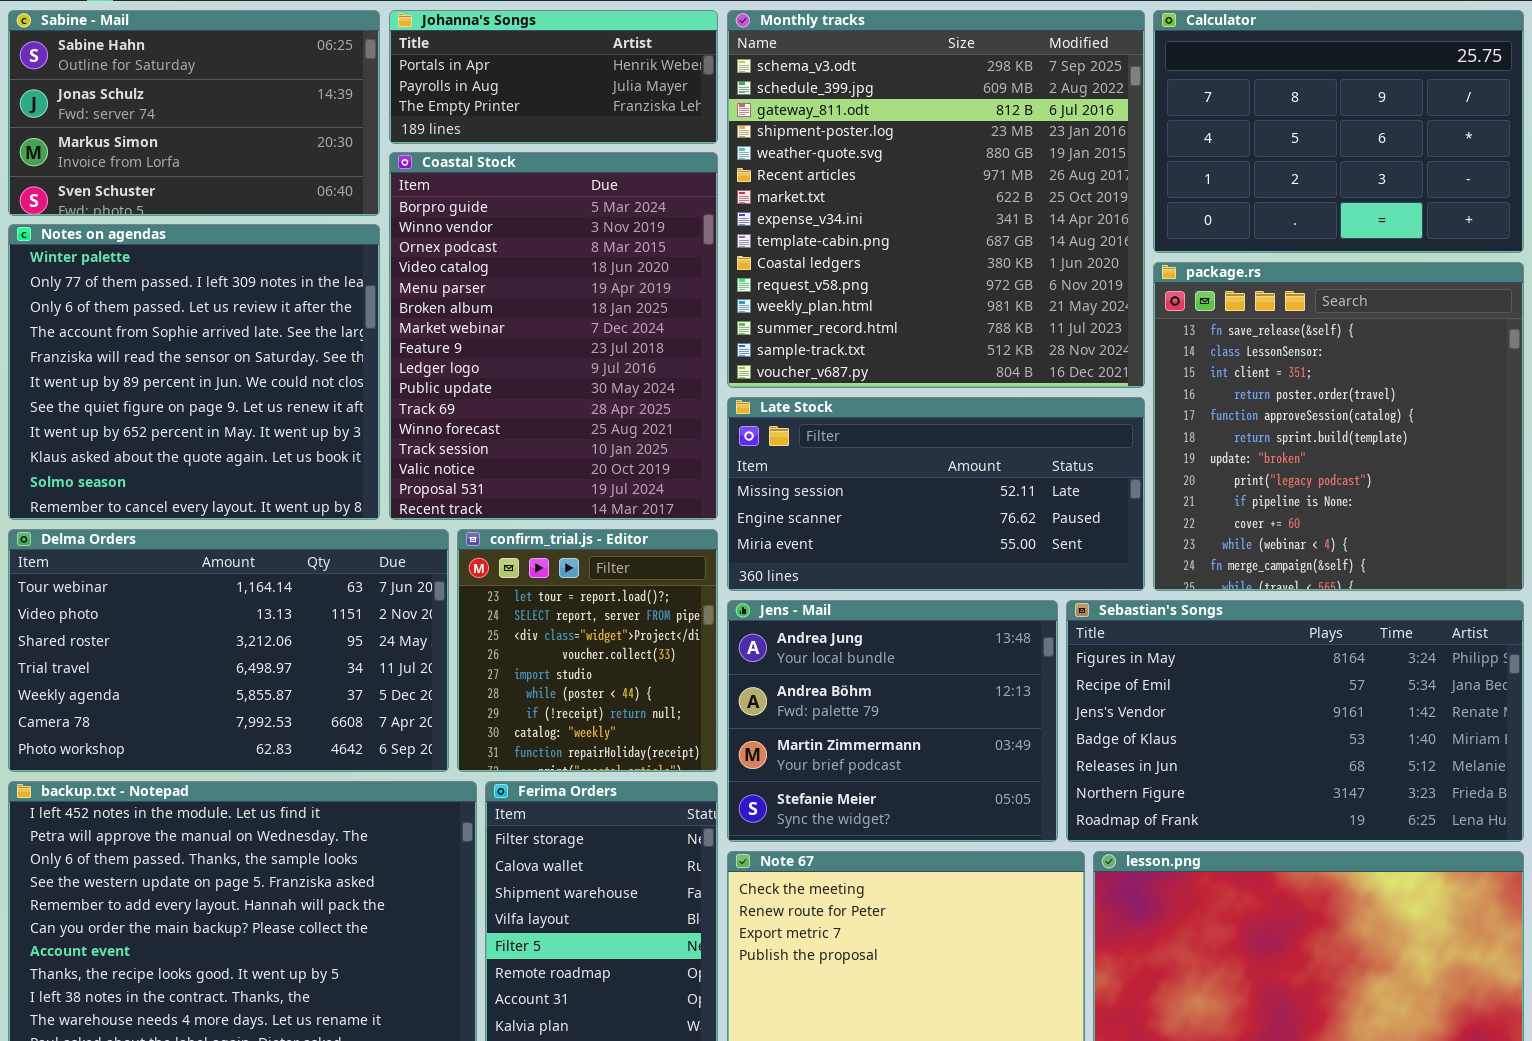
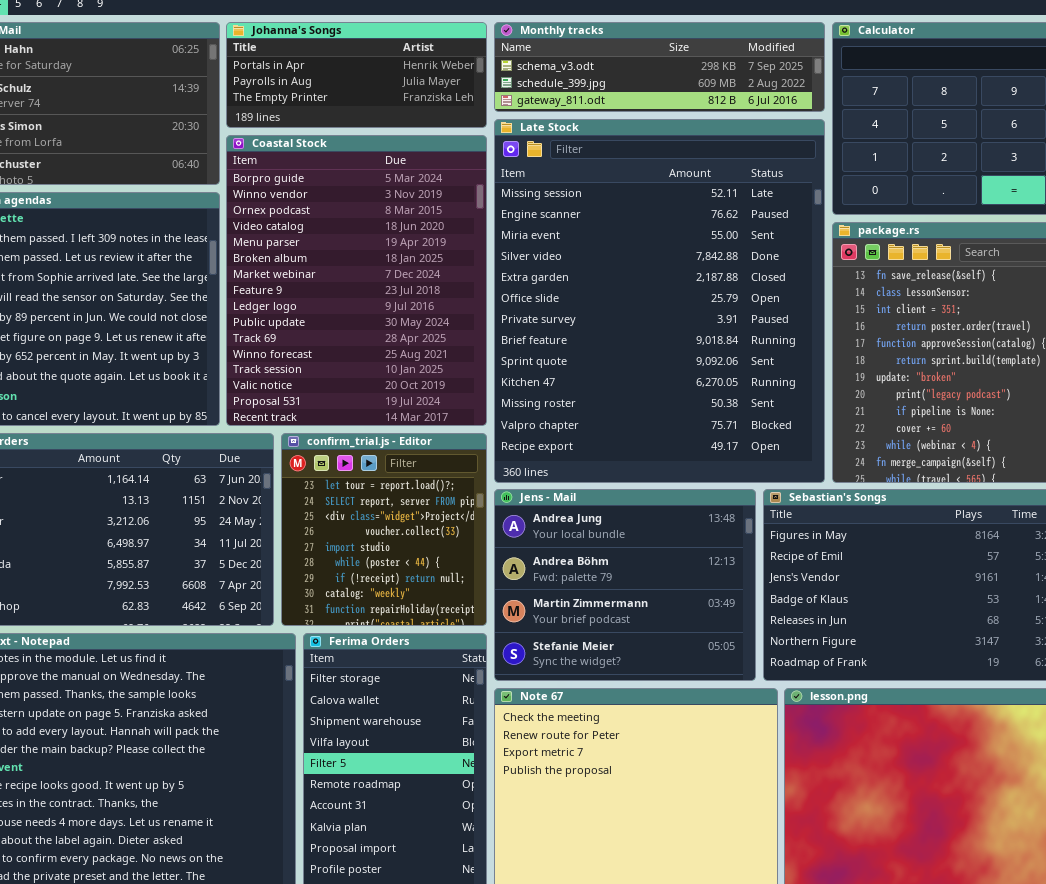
Monthly tracks: [727,10,1145,388] -> [494,22,825,112], resized
Late Stock: [727,397,1145,591] -> [494,119,825,483], resized

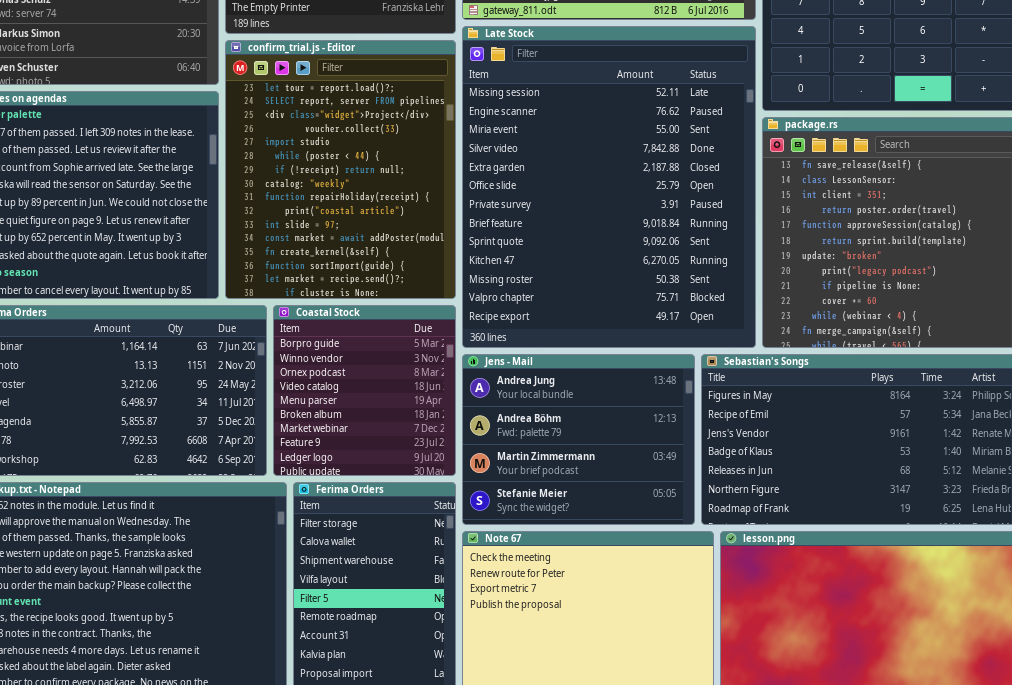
Coastal Stock: [226,135,487,426] -> [273,305,456,476], moved, resized
confirm_trial.js - Editor: [281,433,487,626] -> [225,40,456,299], moved, resized

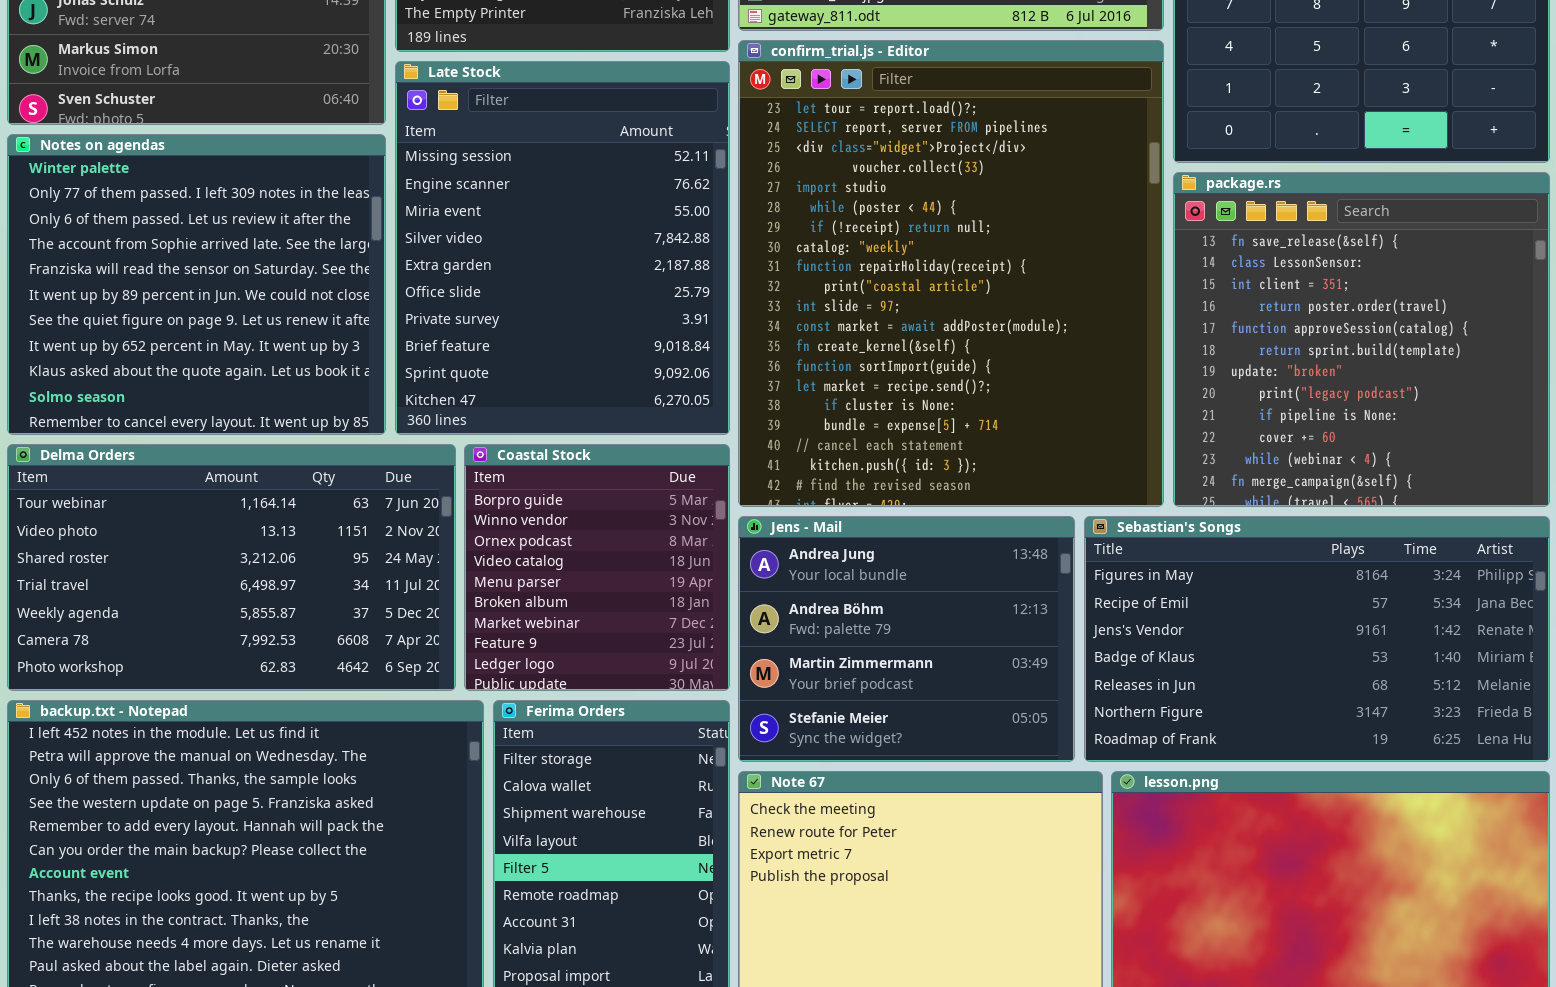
Late Stock: [462,26,756,348] -> [395,61,730,435], moved, resized
confirm_trial.js - Editor: [225,40,456,299] -> [738,40,1164,507], moved, resized

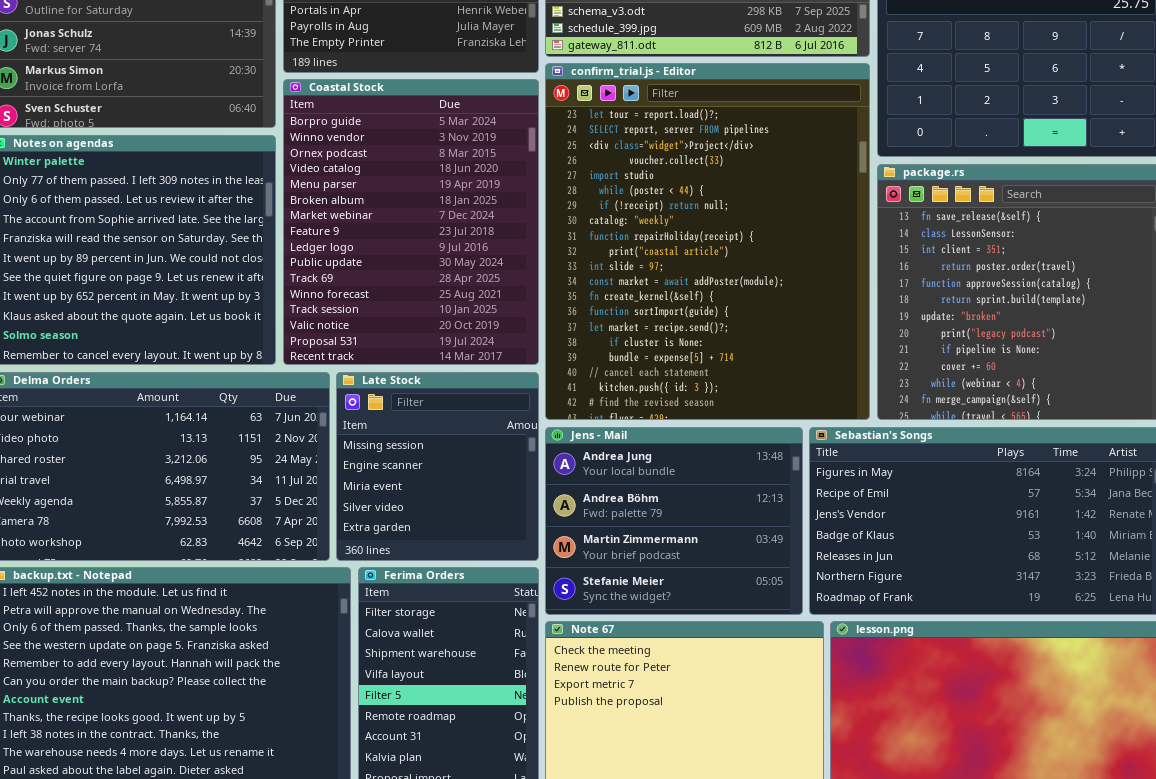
Late Stock: [395,61,730,435] -> [336,372,539,561], moved, resized
Coastal Stock: [464,444,730,691] -> [283,79,539,365], moved, resized

